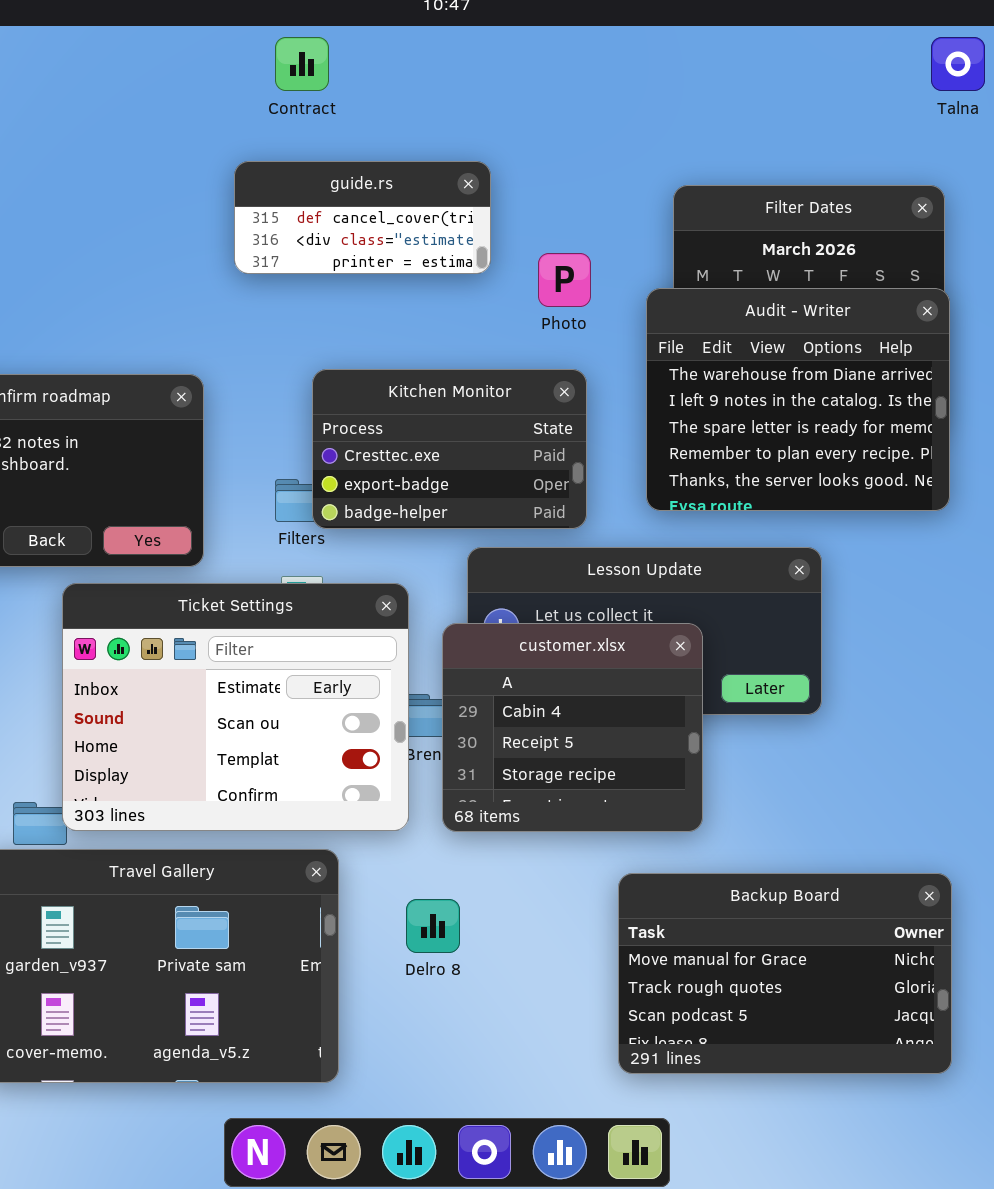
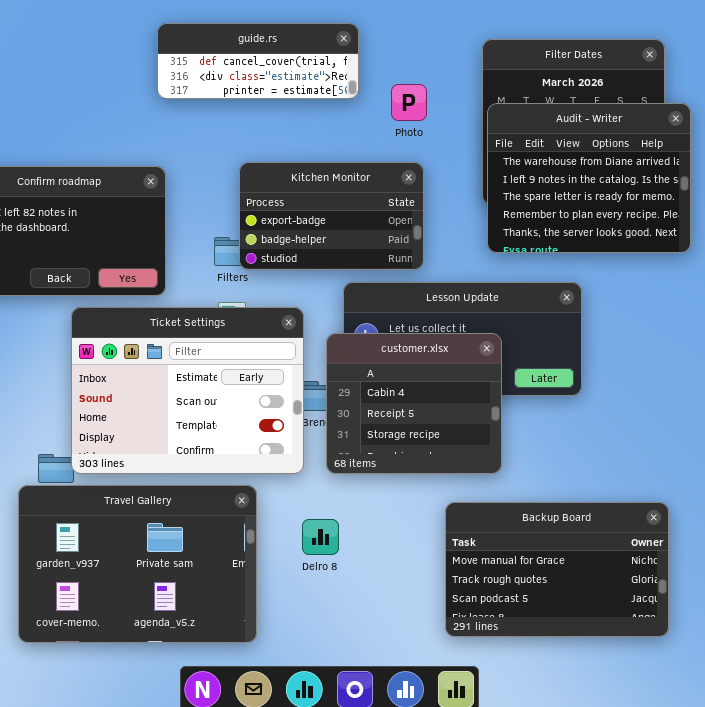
guide.rs: [234,161,491,274] -> [157,23,359,99], resized
Audit - Writer: [646,288,950,511] -> [487,103,691,253], moved
Kitchen Monitor: [312,369,587,529] -> [239,162,424,270], scrolled down 1 row

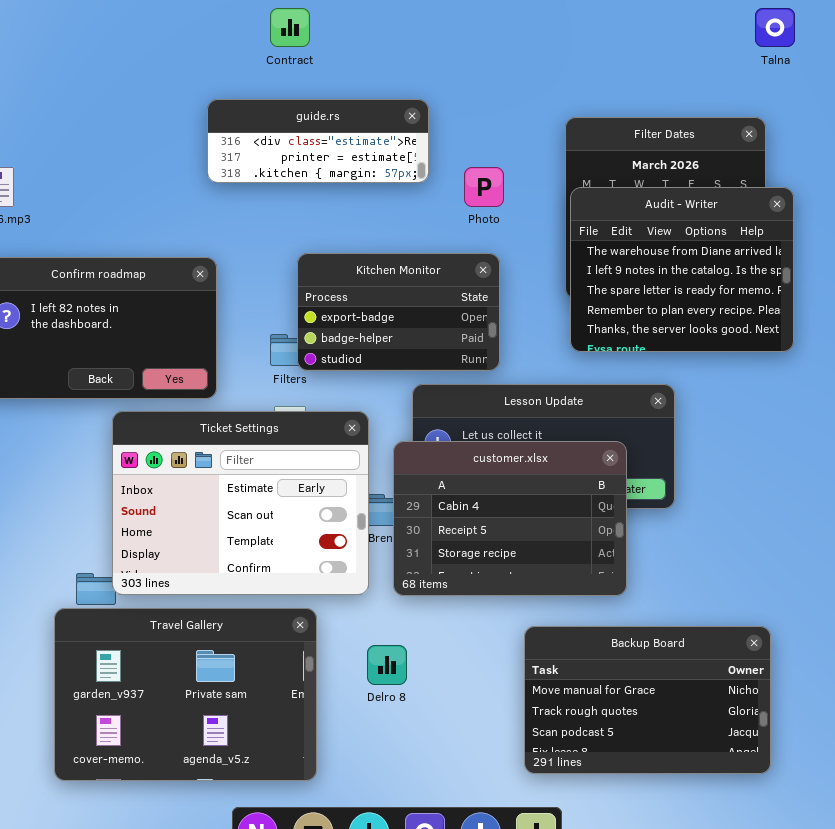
guide.rs: [157,23,359,99] -> [207,99,429,183], scrolled down 1 row
customer.xlsx: [326,333,502,474] -> [393,441,627,596], resized

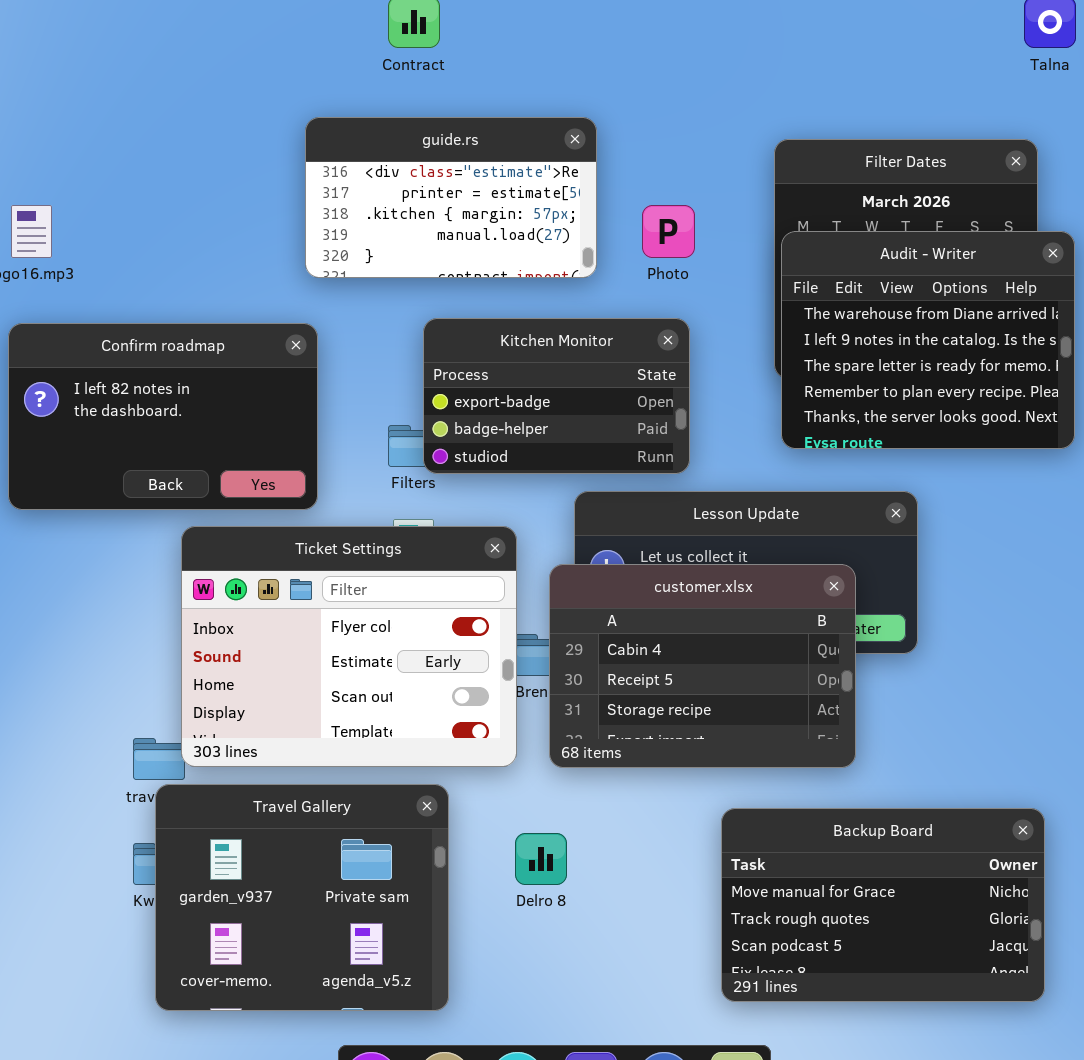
guide.rs: [207,99,429,183] -> [305,117,597,278], resized
Ticket Settings: [112,411,369,595] -> [181,526,517,767], scrolled up 1 row
Travel Gallery: [54,608,317,781] -> [155,784,449,1011], resized

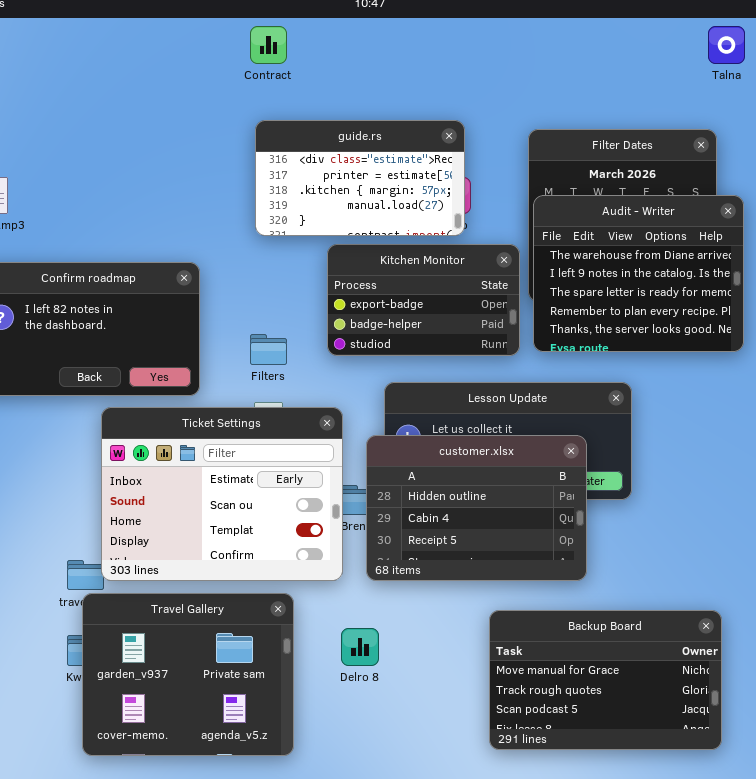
guide.rs: [305,117,597,278] -> [255,120,465,236], moved
Kitchen Monitor: [423,318,690,474] -> [327,244,520,356], moved
Ticket Settings: [181,526,517,767] -> [101,407,343,581], scrolled down 1 row
customer.xlsx: [549,564,856,768] -> [366,435,587,581], scrolled up 1 row

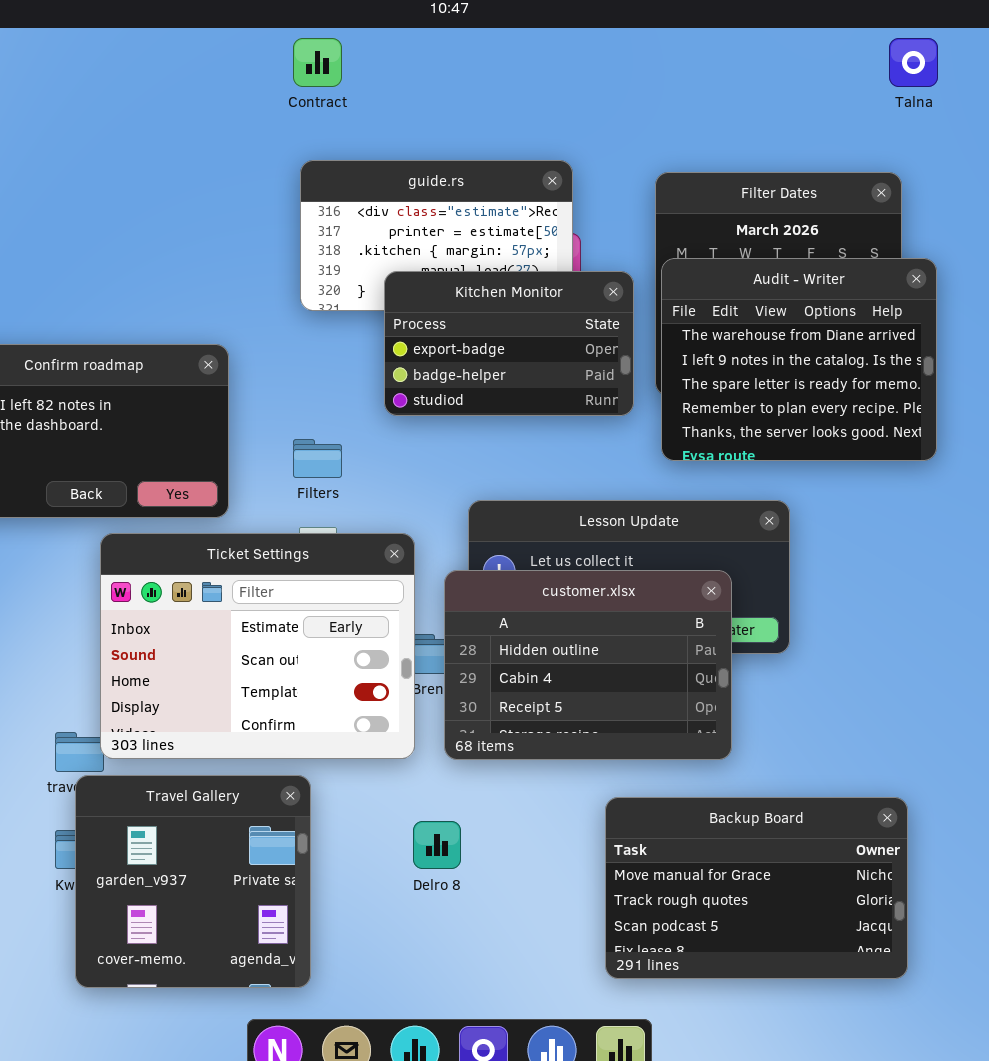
Kitchen Monitor: [327,244,520,356] -> [384,271,634,416], moved
Travel Gallery: [82,593,294,756] -> [75,775,311,988], resized

